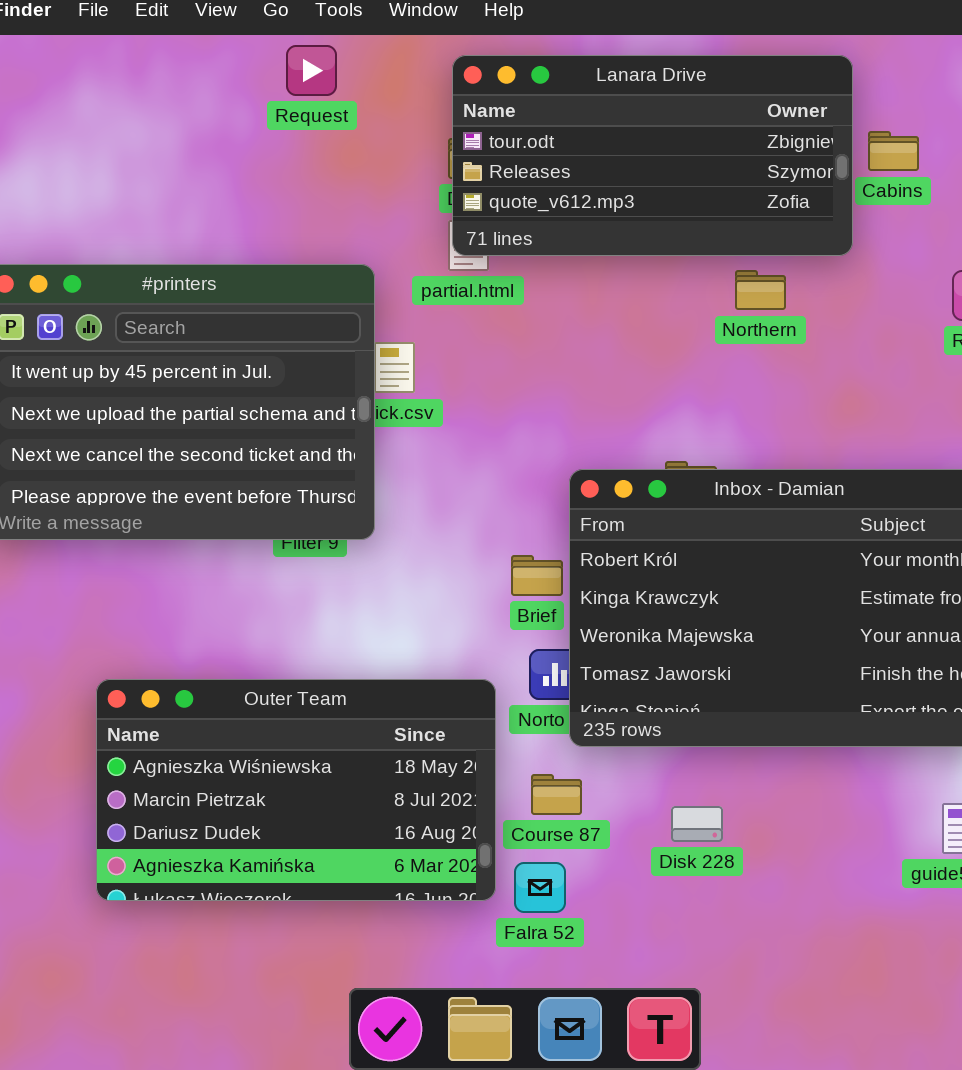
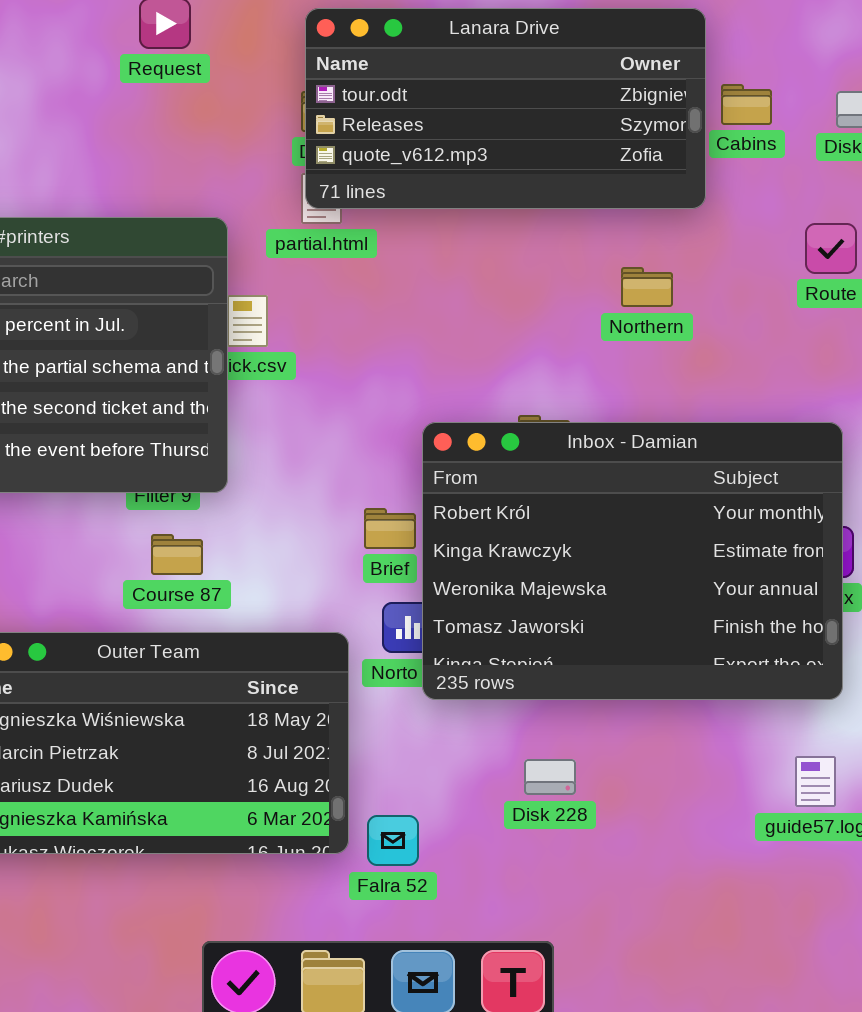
Northern: [735,270,786,310] -> [621,267,673,307], moved
Course 87: [531,774,582,815] -> [151,534,203,575], moved

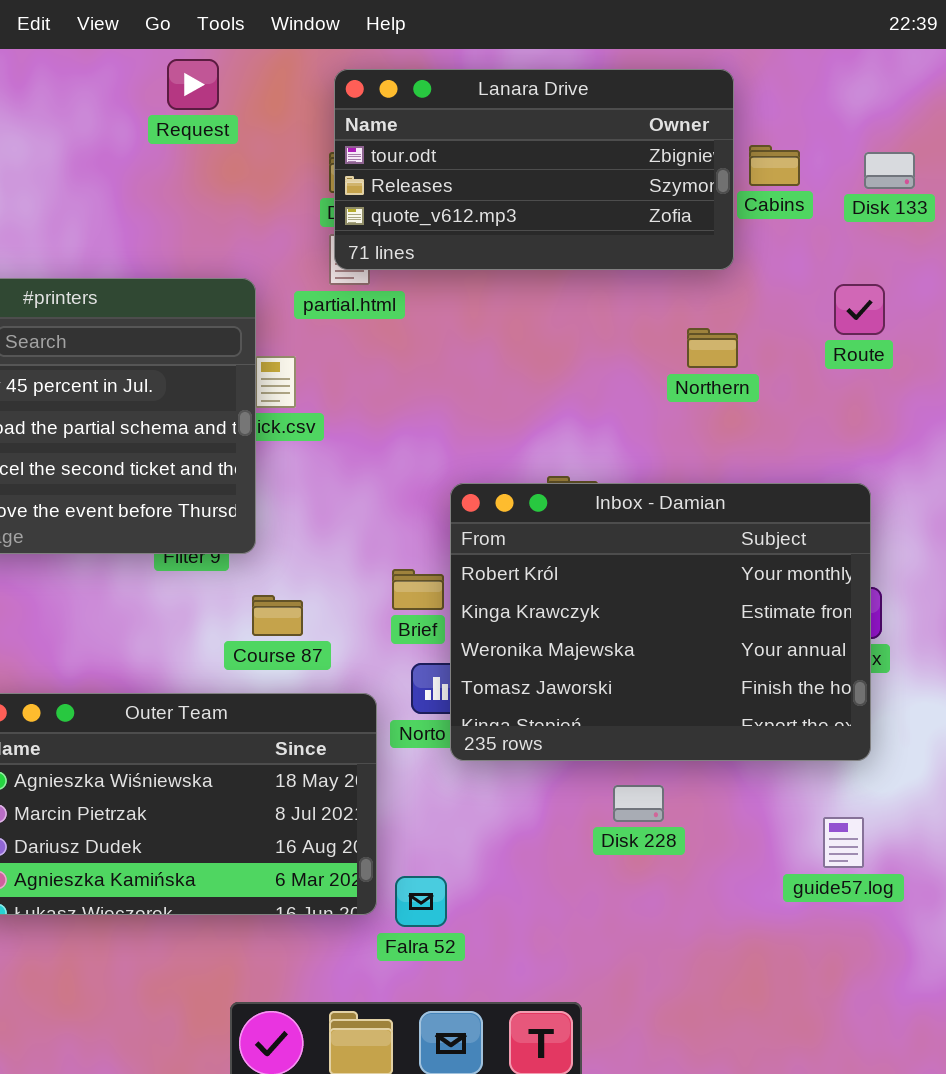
Northern: [621,267,673,307] -> [687,328,738,368], moved
Course 87: [151,534,203,575] -> [252,595,303,636], moved
Disk 228: [524,759,576,795] -> [613,785,664,822], moved

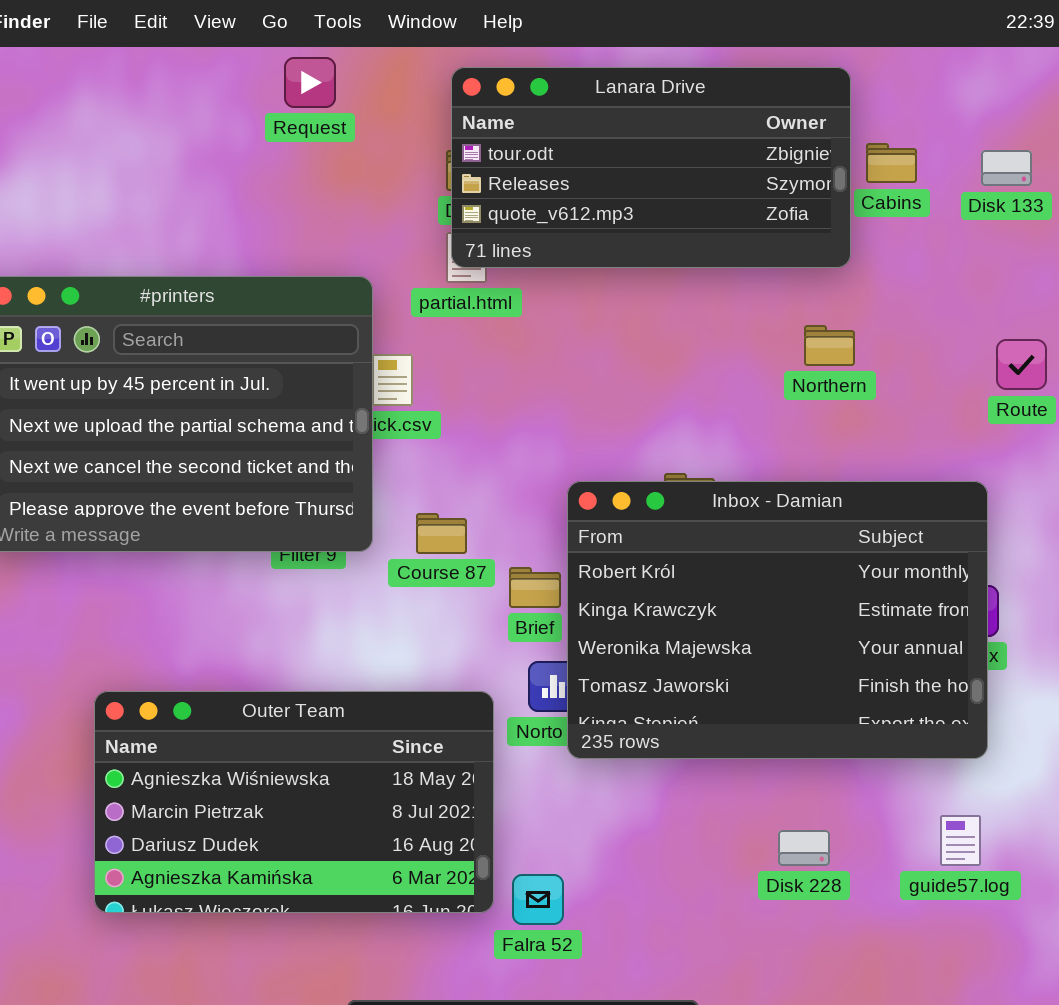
Route: [834,284,885,335] -> [996,339,1047,390], moved
Course 87: [252,595,303,636] -> [416,513,467,554], moved
Disk 228: [613,785,664,822] -> [778,830,830,866], moved

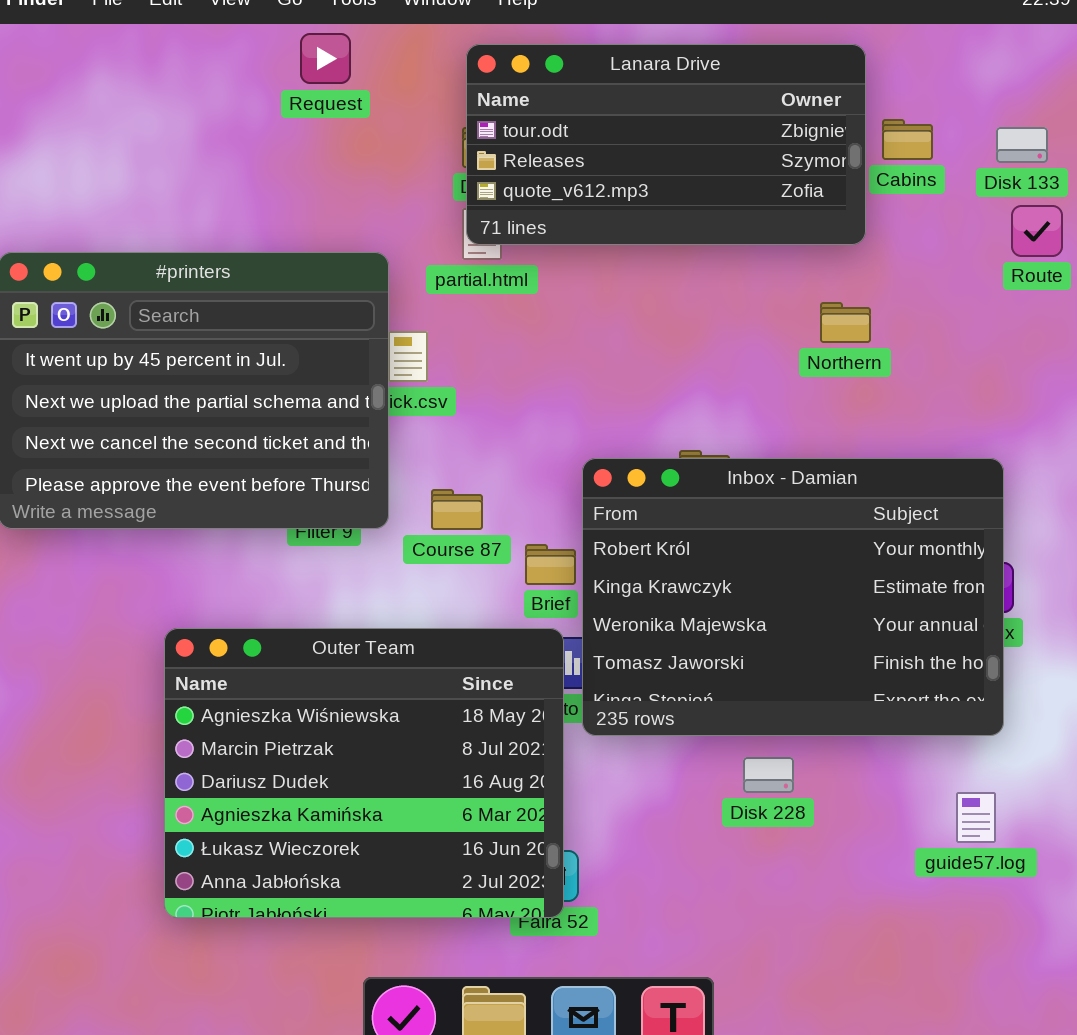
Route: [996,339,1047,390] -> [1011,205,1063,257], moved
Outer Team: [94,691,494,913] -> [164,628,564,918], moved, resized
Disk 228: [778,830,830,866] -> [743,757,794,793], moved

